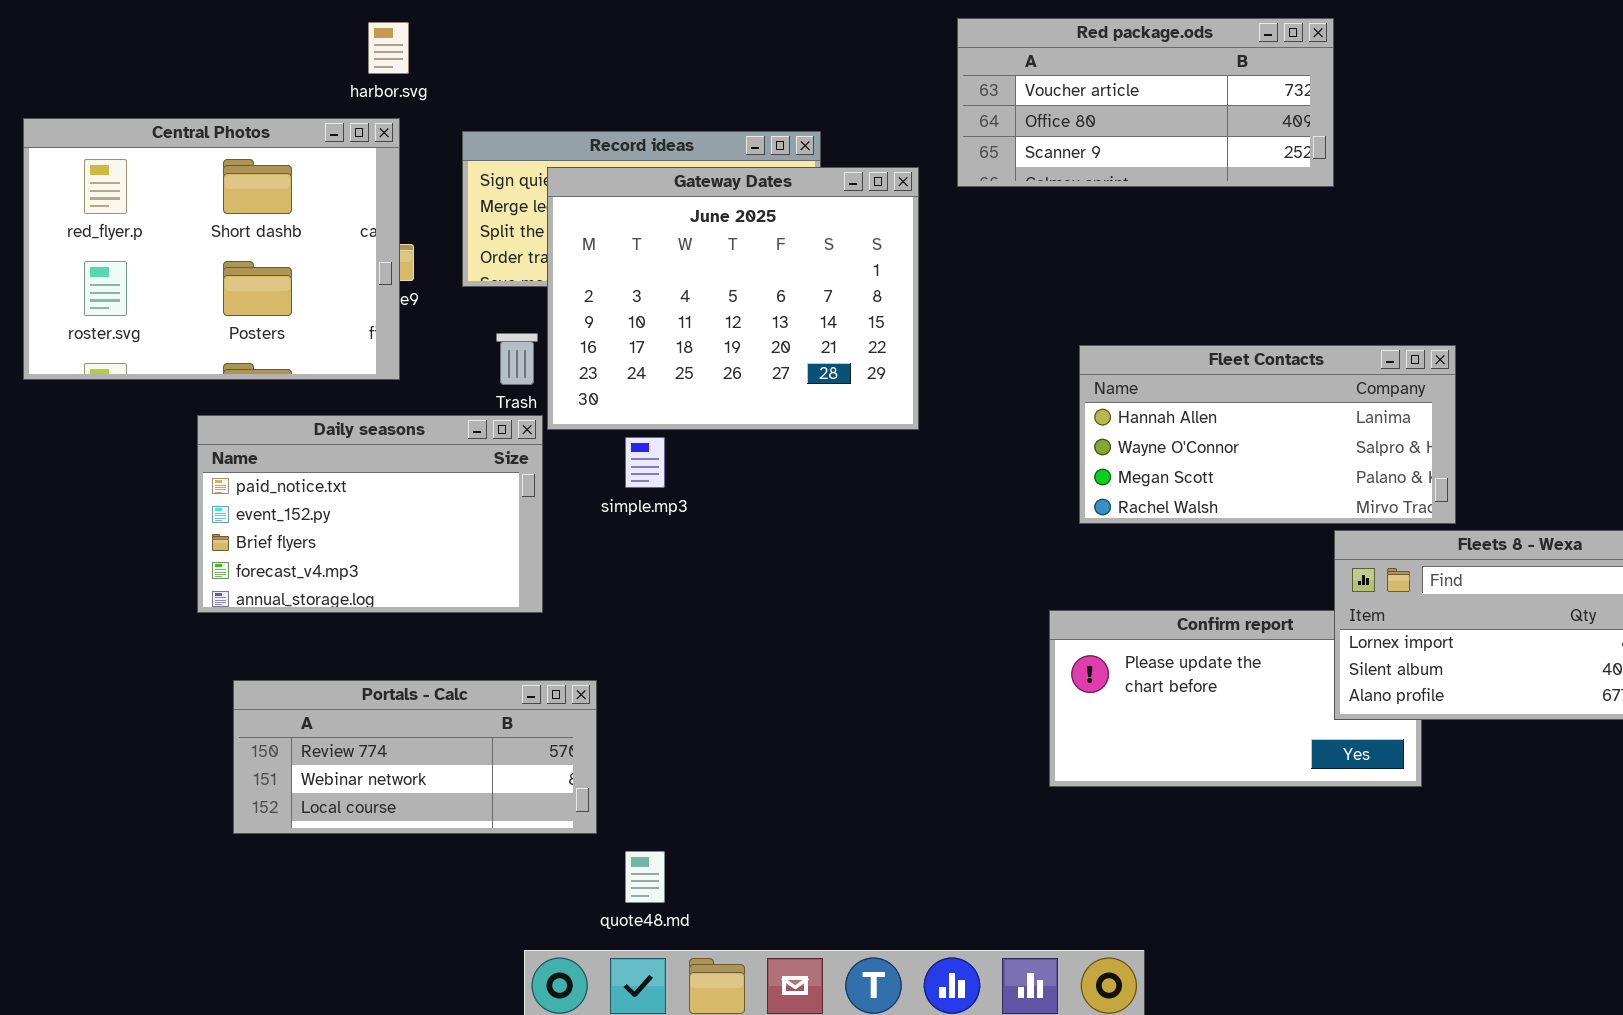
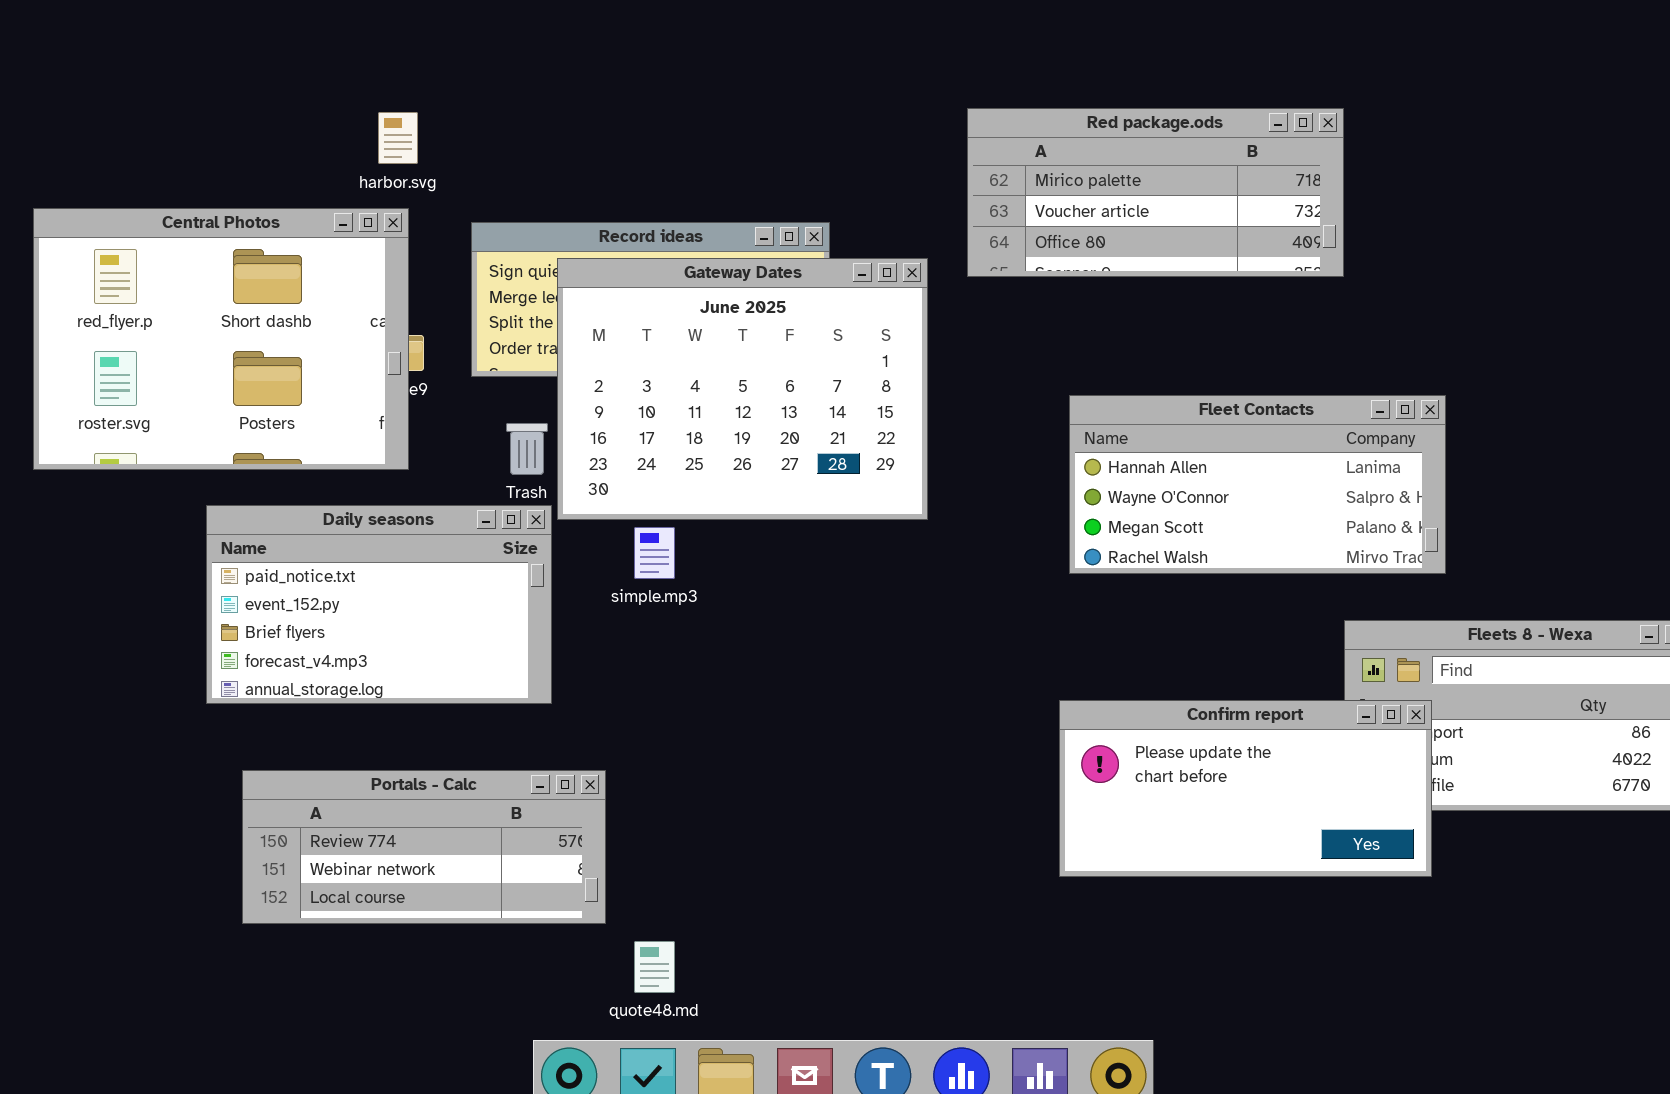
Red package.ods: [957,18,1334,187] -> [967,108,1344,277], scrolled up 1 row
Fleet Contacts: [1079,345,1456,524] -> [1069,395,1446,574], moved
Confirm report: [1049,610,1422,787] -> [1059,700,1432,877], raised

